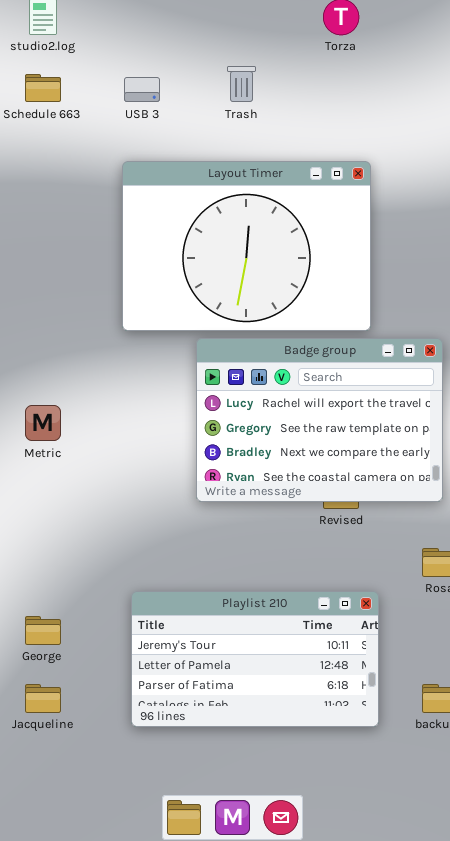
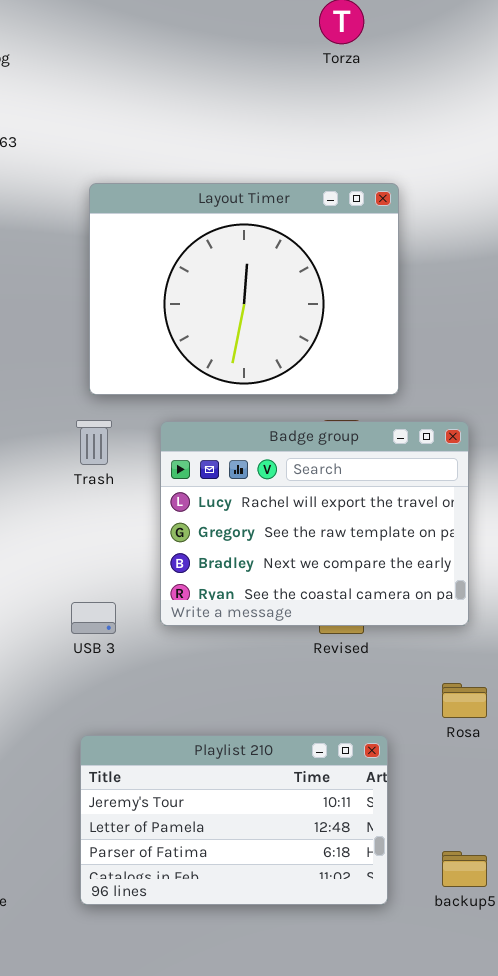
Trash: [227,66,256,102] -> [76,420,112,465], moved
USB 3: [124,77,160,102] -> [71,602,116,634], moved
Layout Timer: [122,161,371,331] -> [89,183,399,395], moved

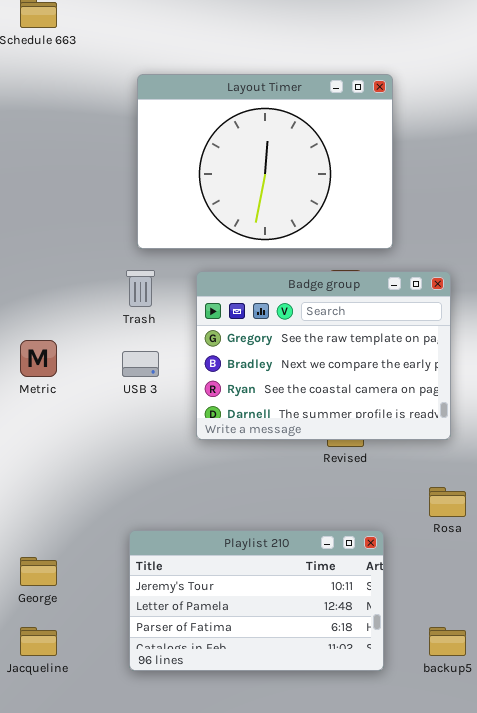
Badge group: [160,421,469,626] -> [196,271,451,440], scrolled down 1 row
USB 3: [71,602,116,634] -> [122,351,159,377], moved

